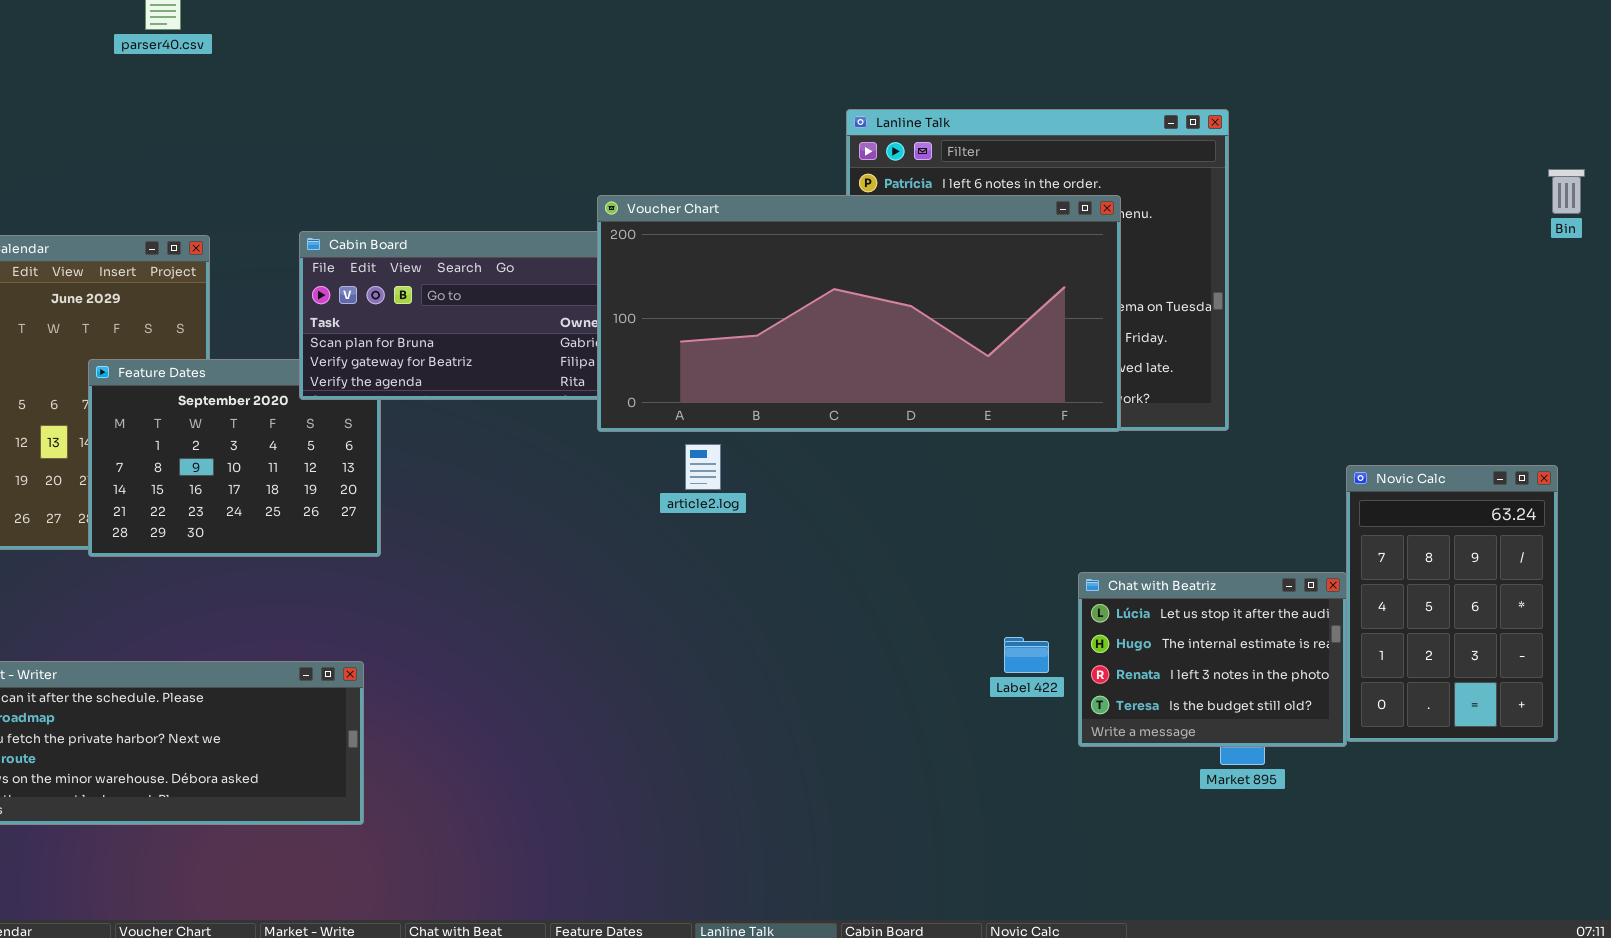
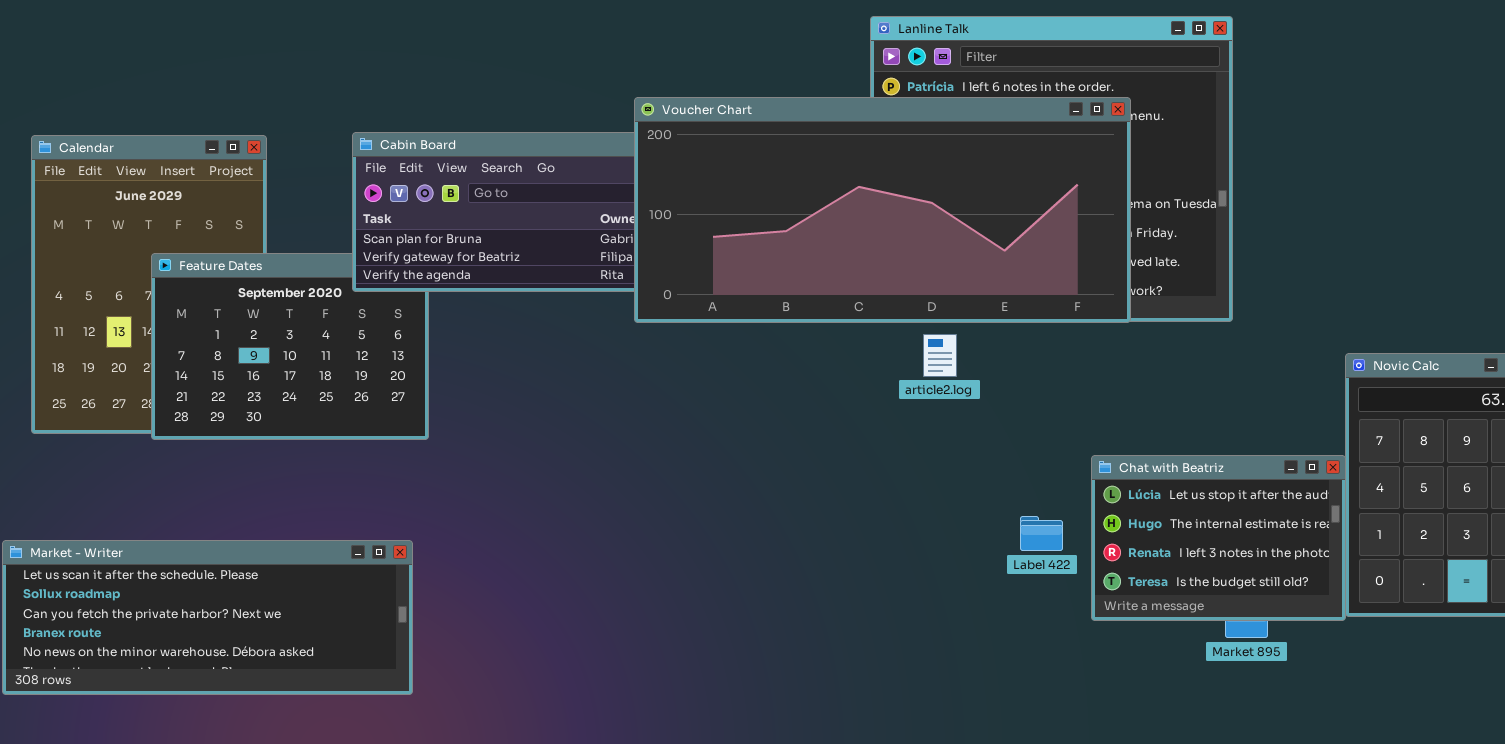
article2.log: [685,444,721,490] -> [923,334,957,377], moved

